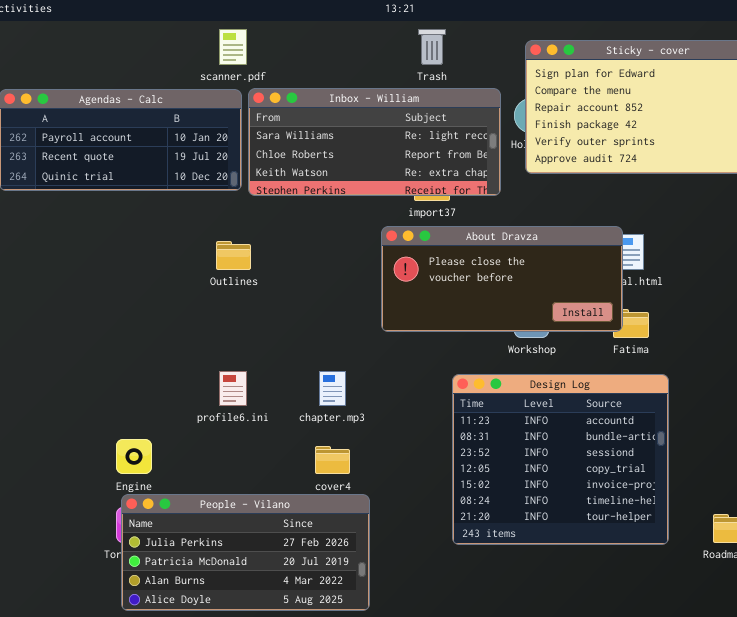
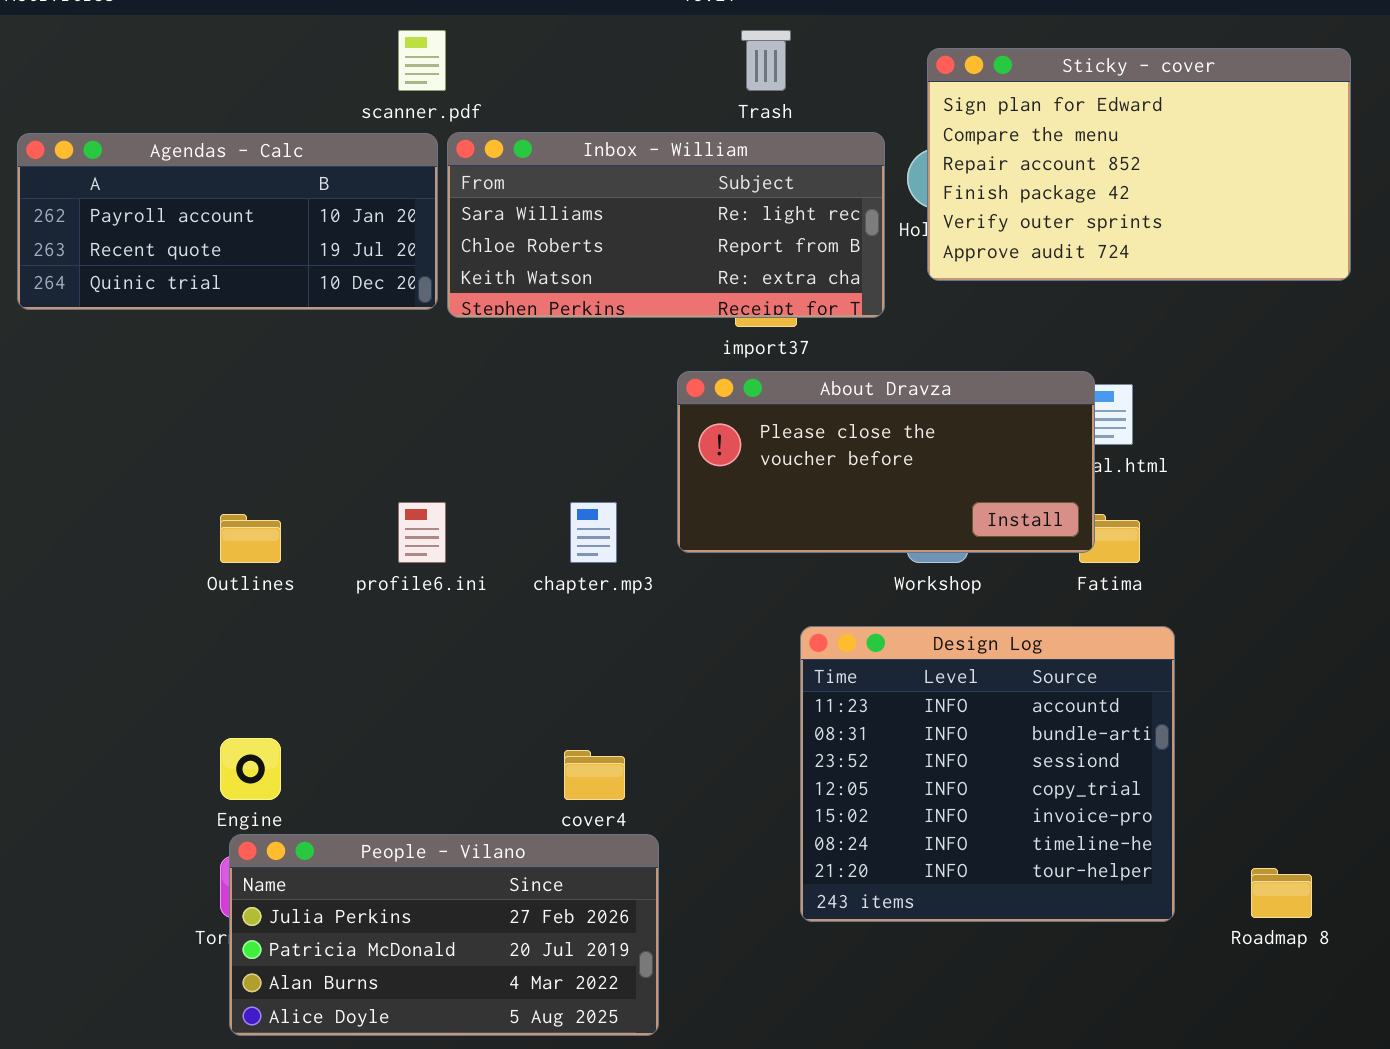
Outlines: [216,241,251,270] -> [220,514,281,563], moved
profile6.ini: [219,371,247,406] -> [398,502,446,563], moved
chapter.mp3: [319,371,346,406] -> [570,502,617,563], moved

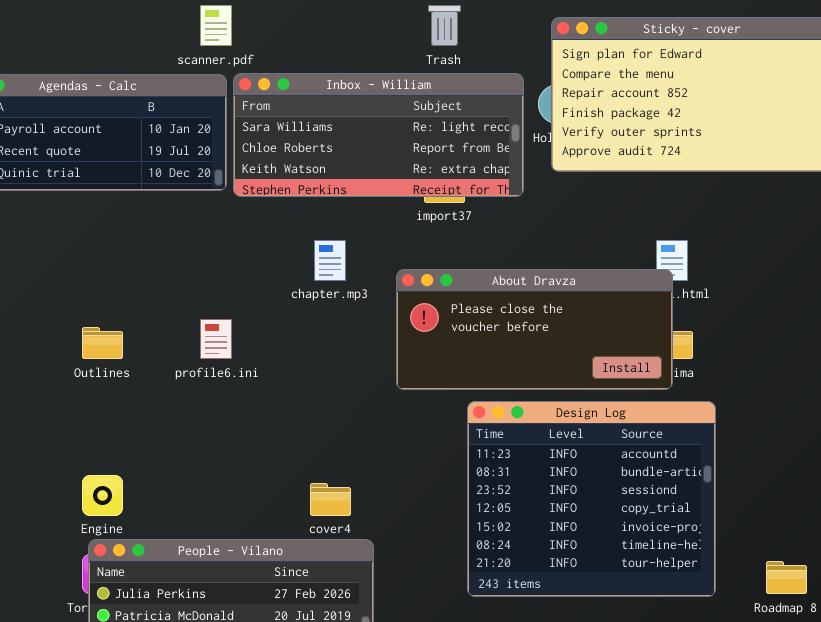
About Dravza: [677,371,1095,553] -> [396,269,673,390], moved
chapter.mp3: [570,502,617,563] -> [314,240,346,281], moved

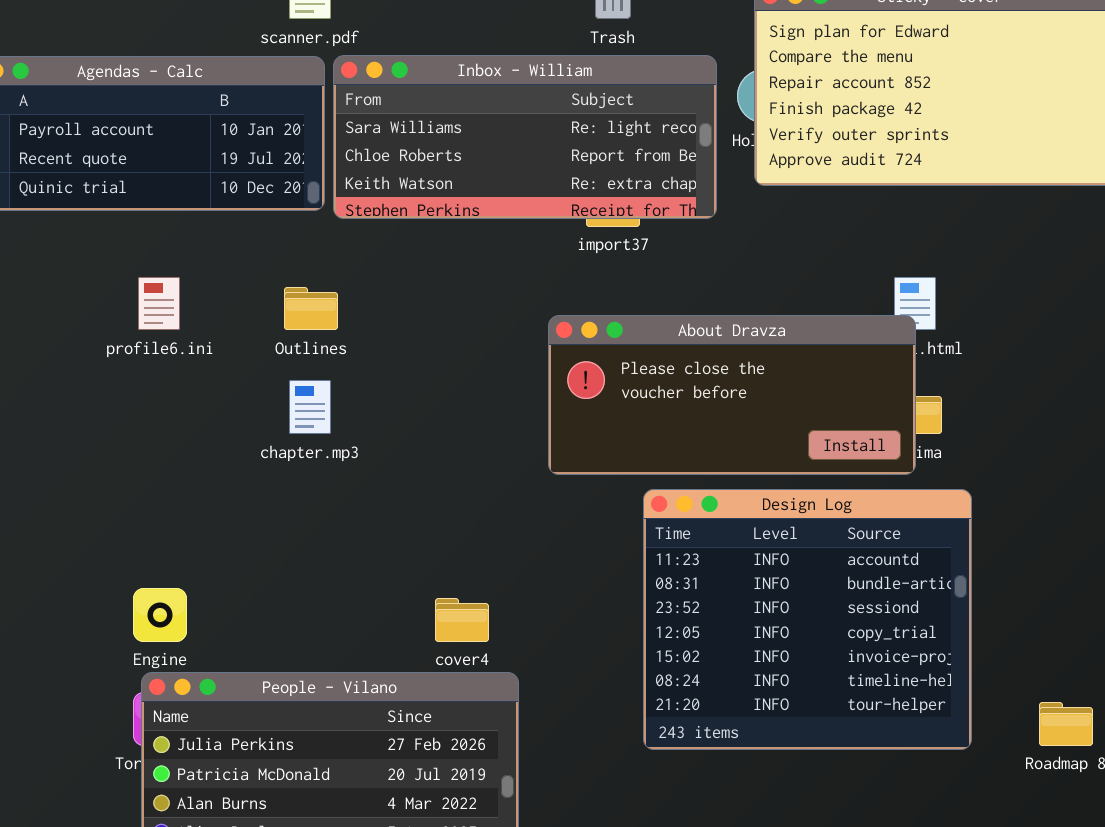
chapter.mp3: [314,240,346,281] -> [289,380,331,434], moved
profile6.ini: [200,319,232,359] -> [138,277,180,330], moved
Outlines: [82,327,123,359] -> [284,287,338,330], moved

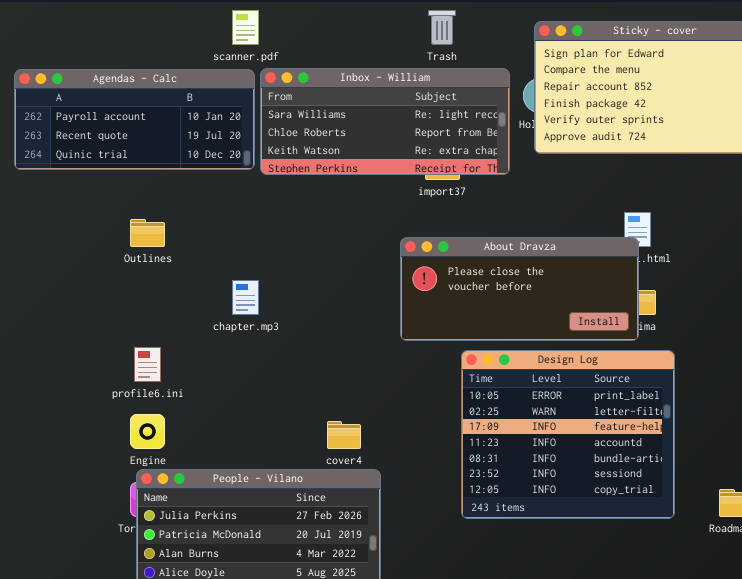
profile6.ini: [138,277,180,330] -> [134,347,161,382], moved
Outlines: [284,287,338,330] -> [130,219,165,247], moved
Design Log: [643,489,972,750] -> [461,350,675,519], scrolled up 3 rows

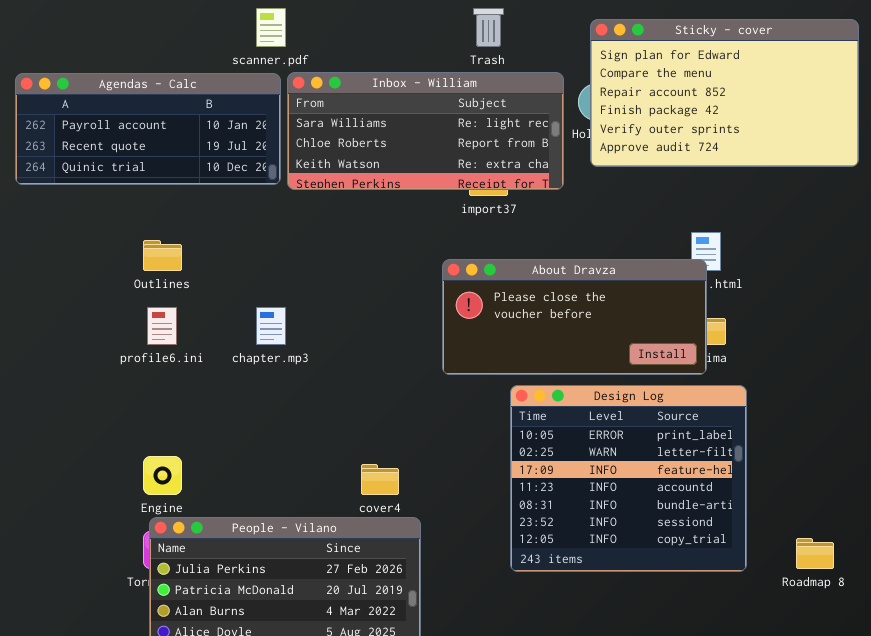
profile6.ini: [134,347,161,382] -> [147,307,177,345], moved

